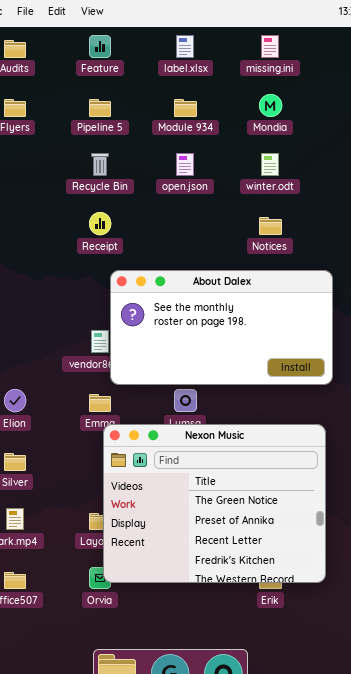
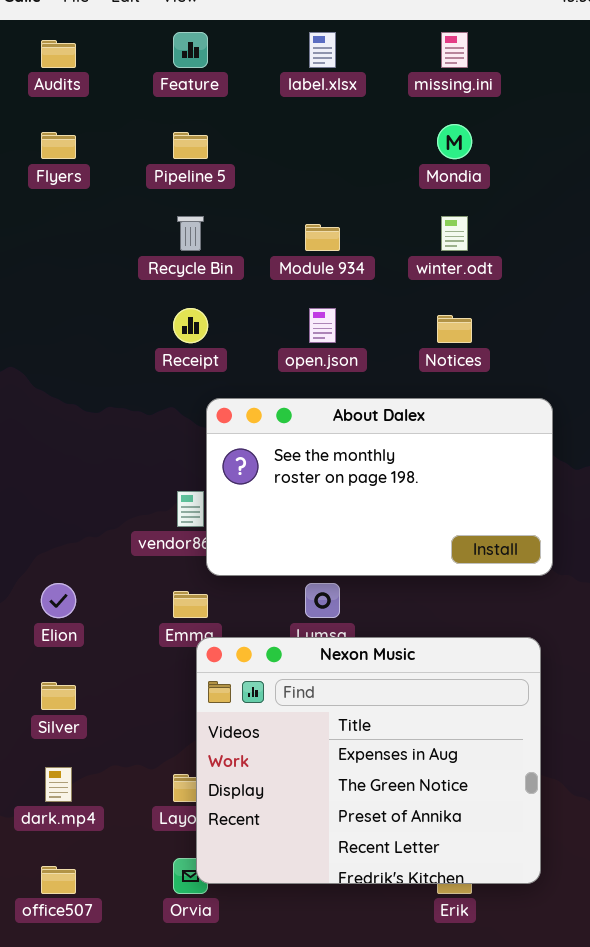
Module 934: [174,99,197,117] -> [305,224,340,251], moved
open.json: [176,153,194,176] -> [309,308,336,343], moved
Nexon Music: [103,424,326,583] -> [196,637,541,884], scrolled up 1 row

